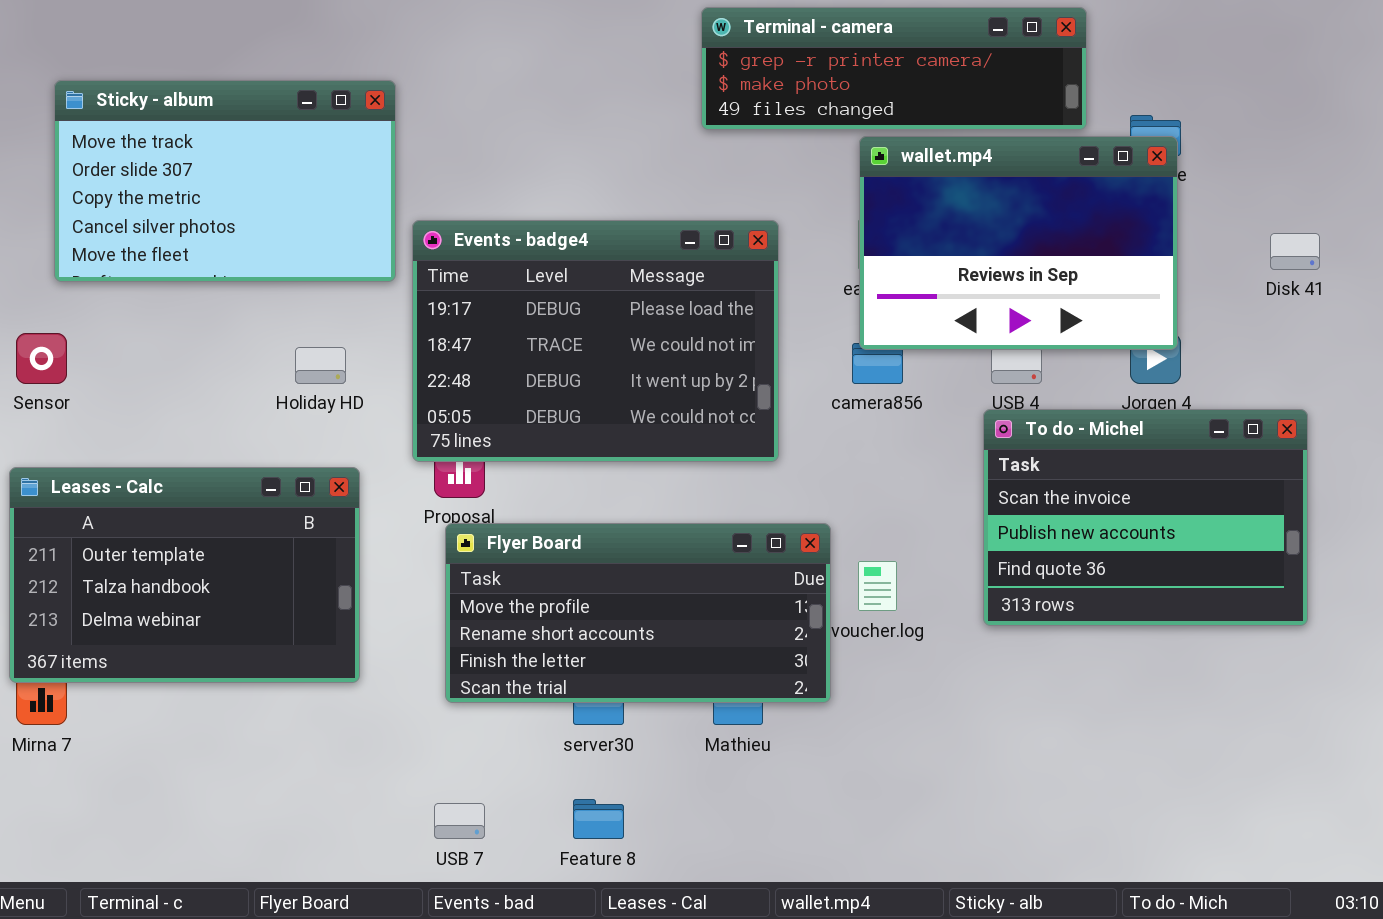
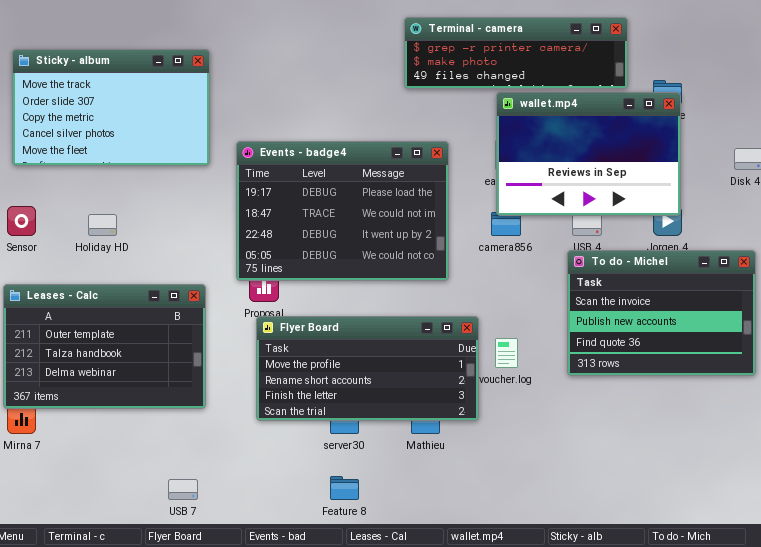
Sticky - album: [54,80,396,282] -> [12,49,210,166], moved
Holiday HD: [295,347,346,384] -> [88,214,117,236], moved
USB 7: [434,803,485,839] -> [168,479,198,500], moved

